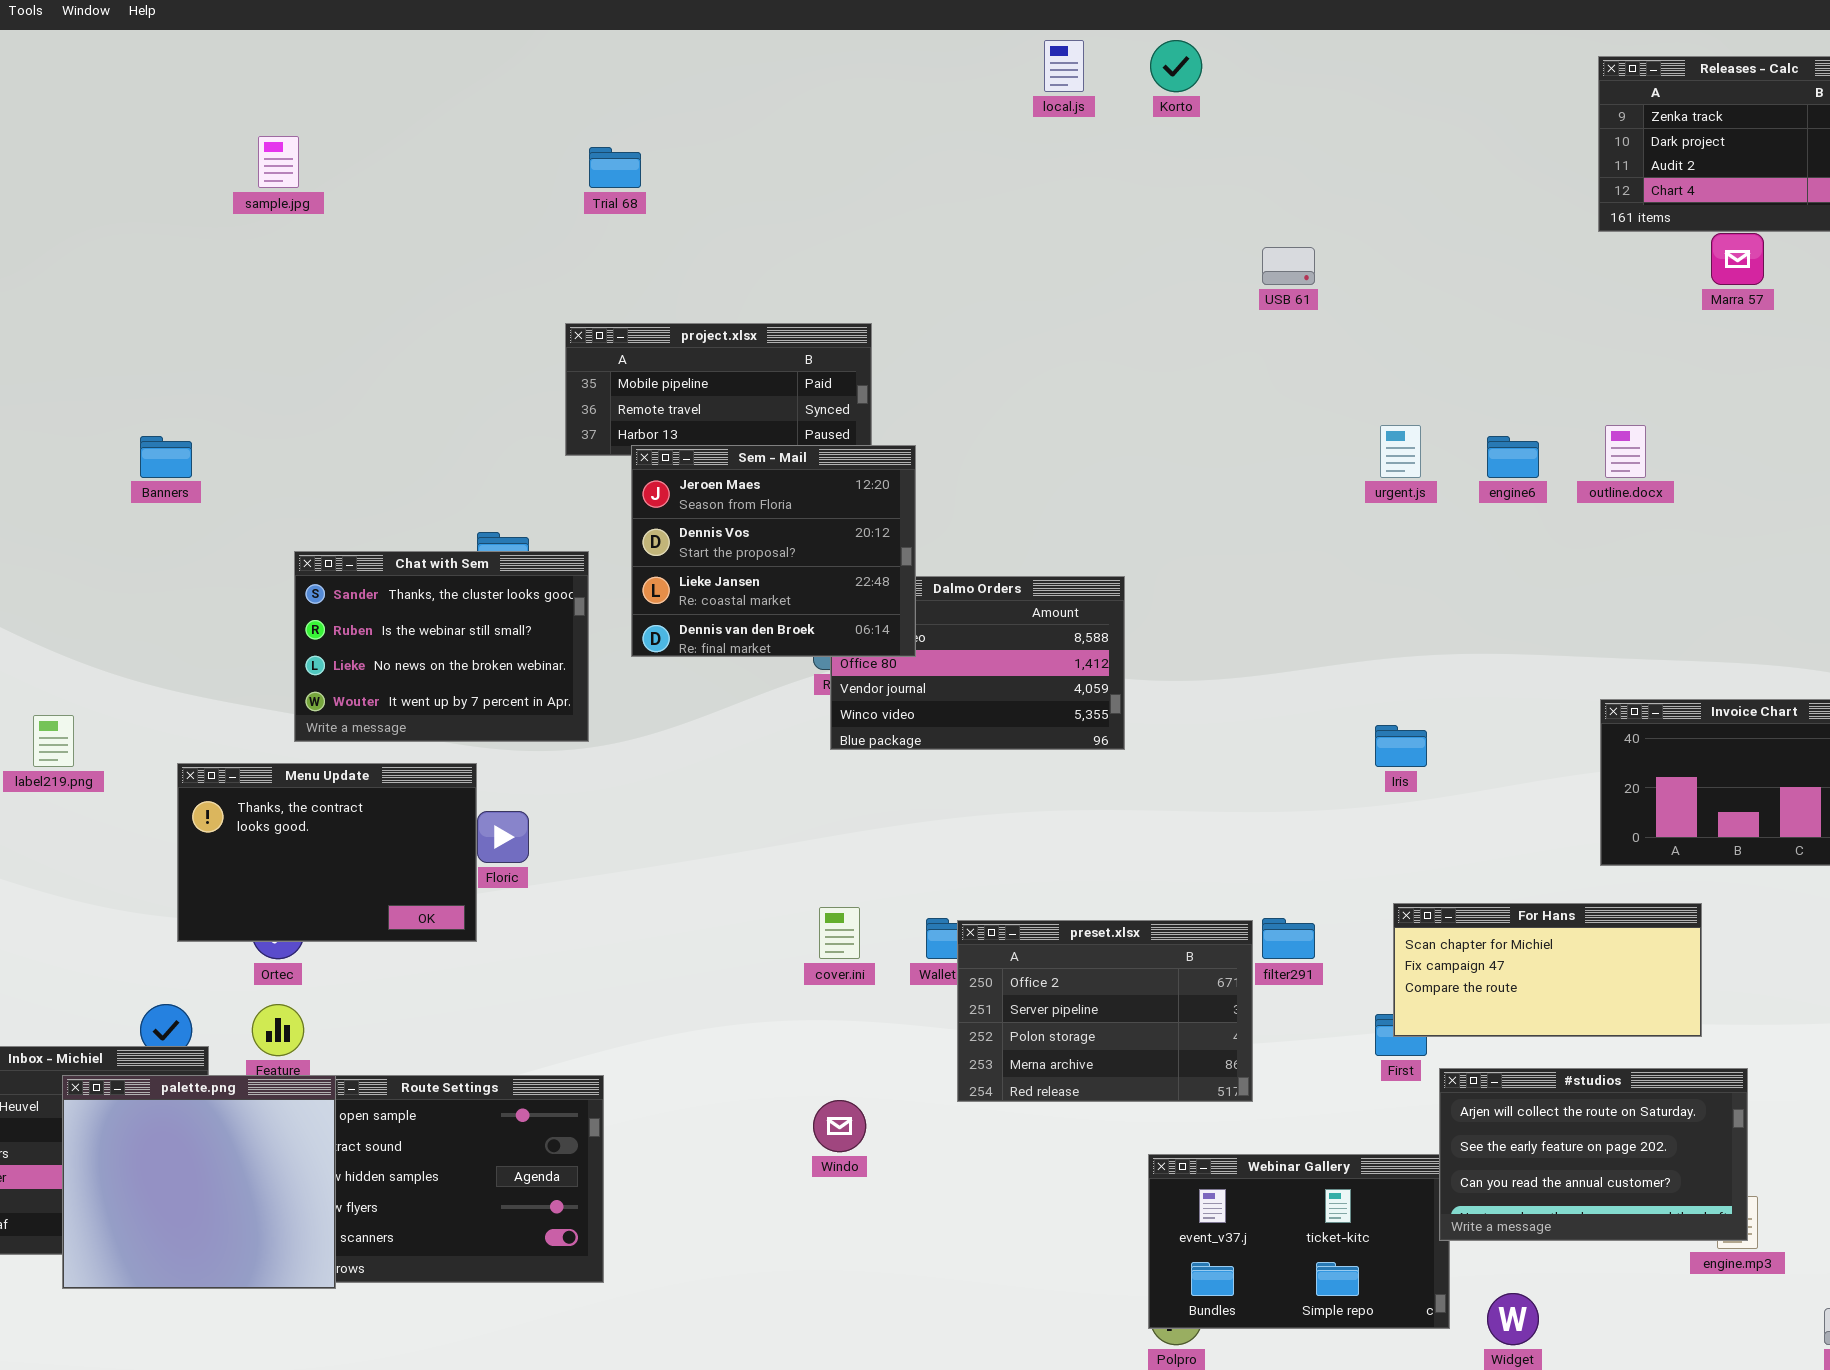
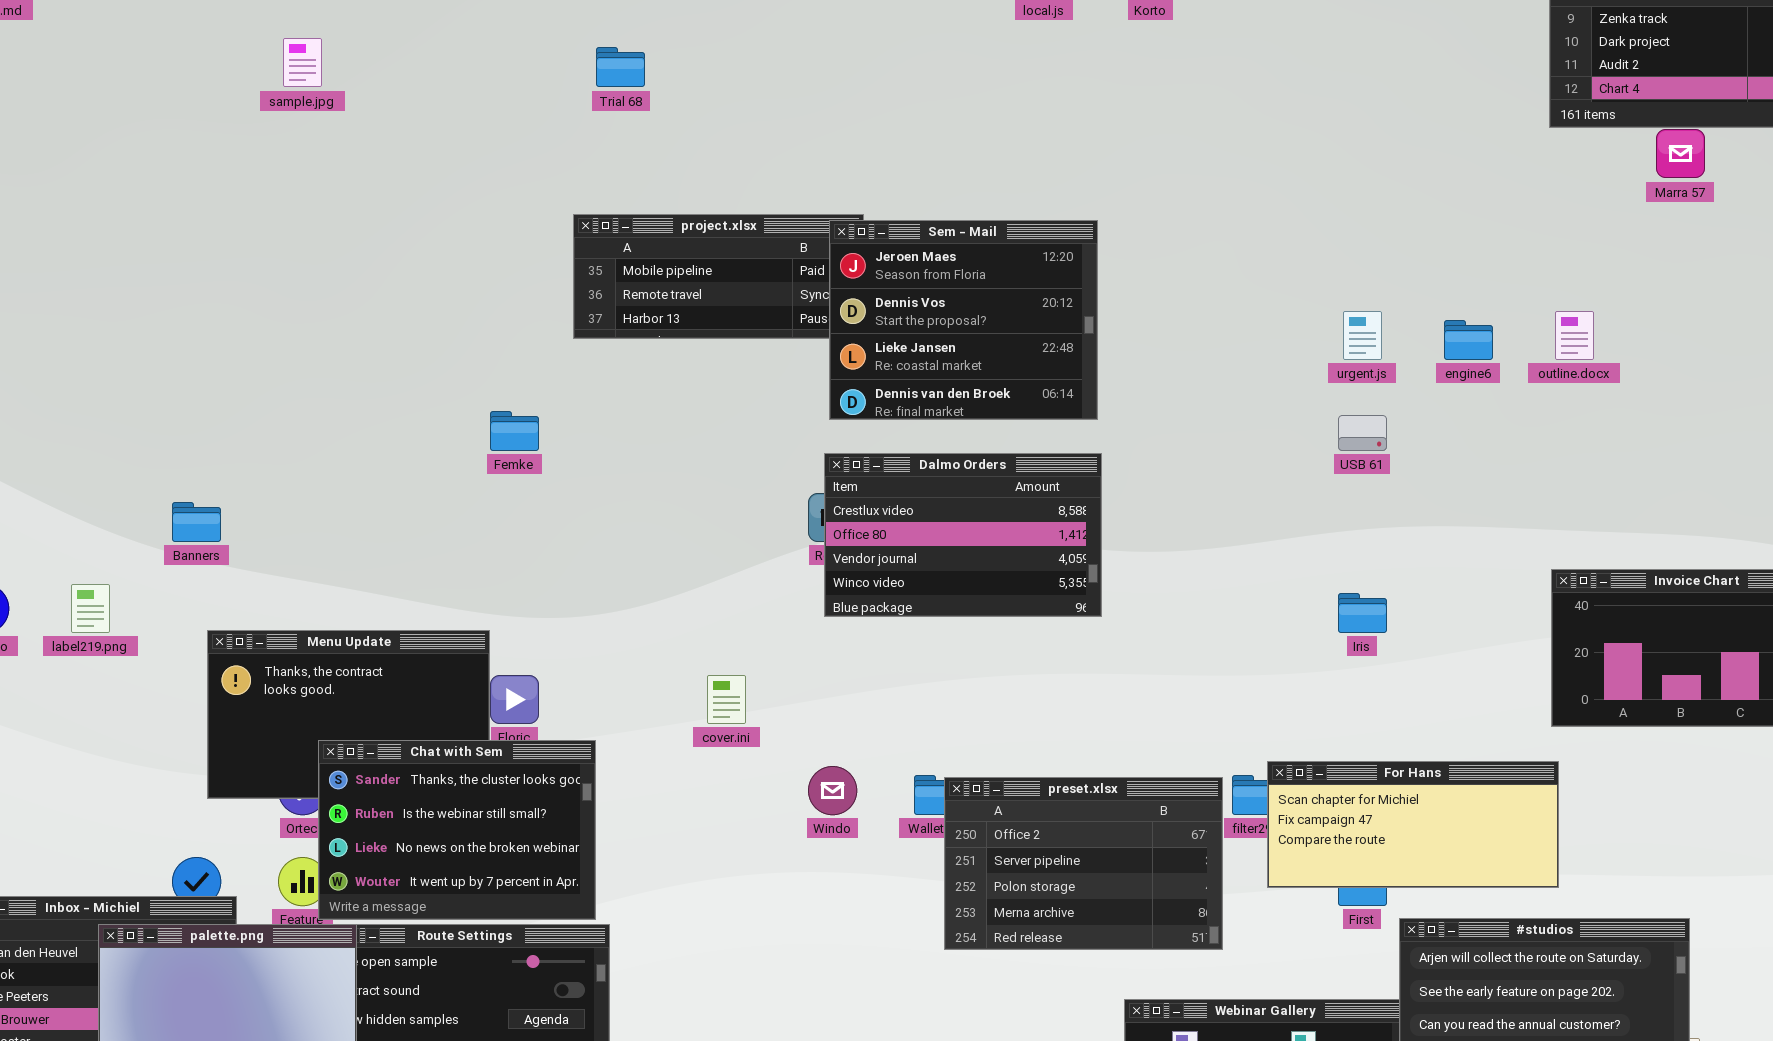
USB 61: [1262,247,1315,285] -> [1338,415,1387,451], moved
Banners: [140,436,192,478] -> [172,502,221,542], moved
Sem - Mail: [631,445,916,657] -> [829,220,1098,420], moved
Chat with Sem: [294,551,589,742] -> [318,740,596,920], moved
For Hans: [1393,903,1702,1037] -> [1267,761,1559,888], moved
cover.ini: [819,907,860,959] -> [707,675,746,724], moved
Windo: [813,1100,866,1152] -> [808,766,857,815], moved

